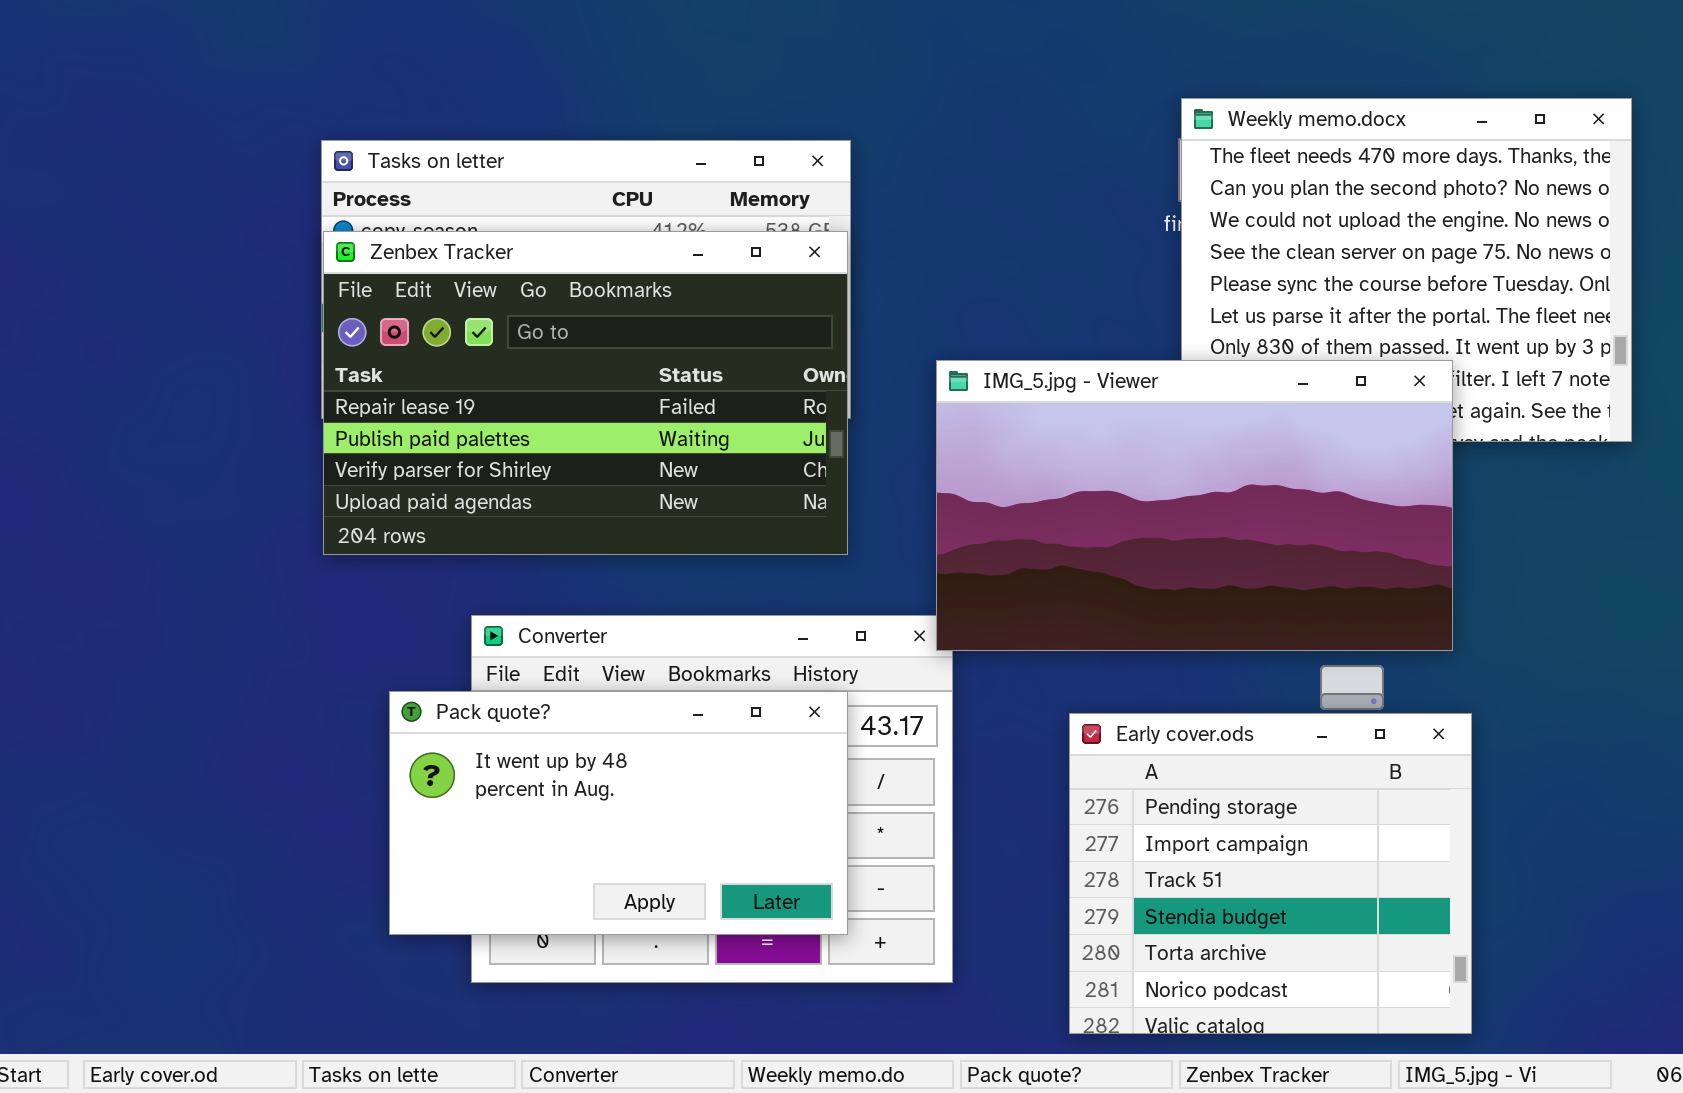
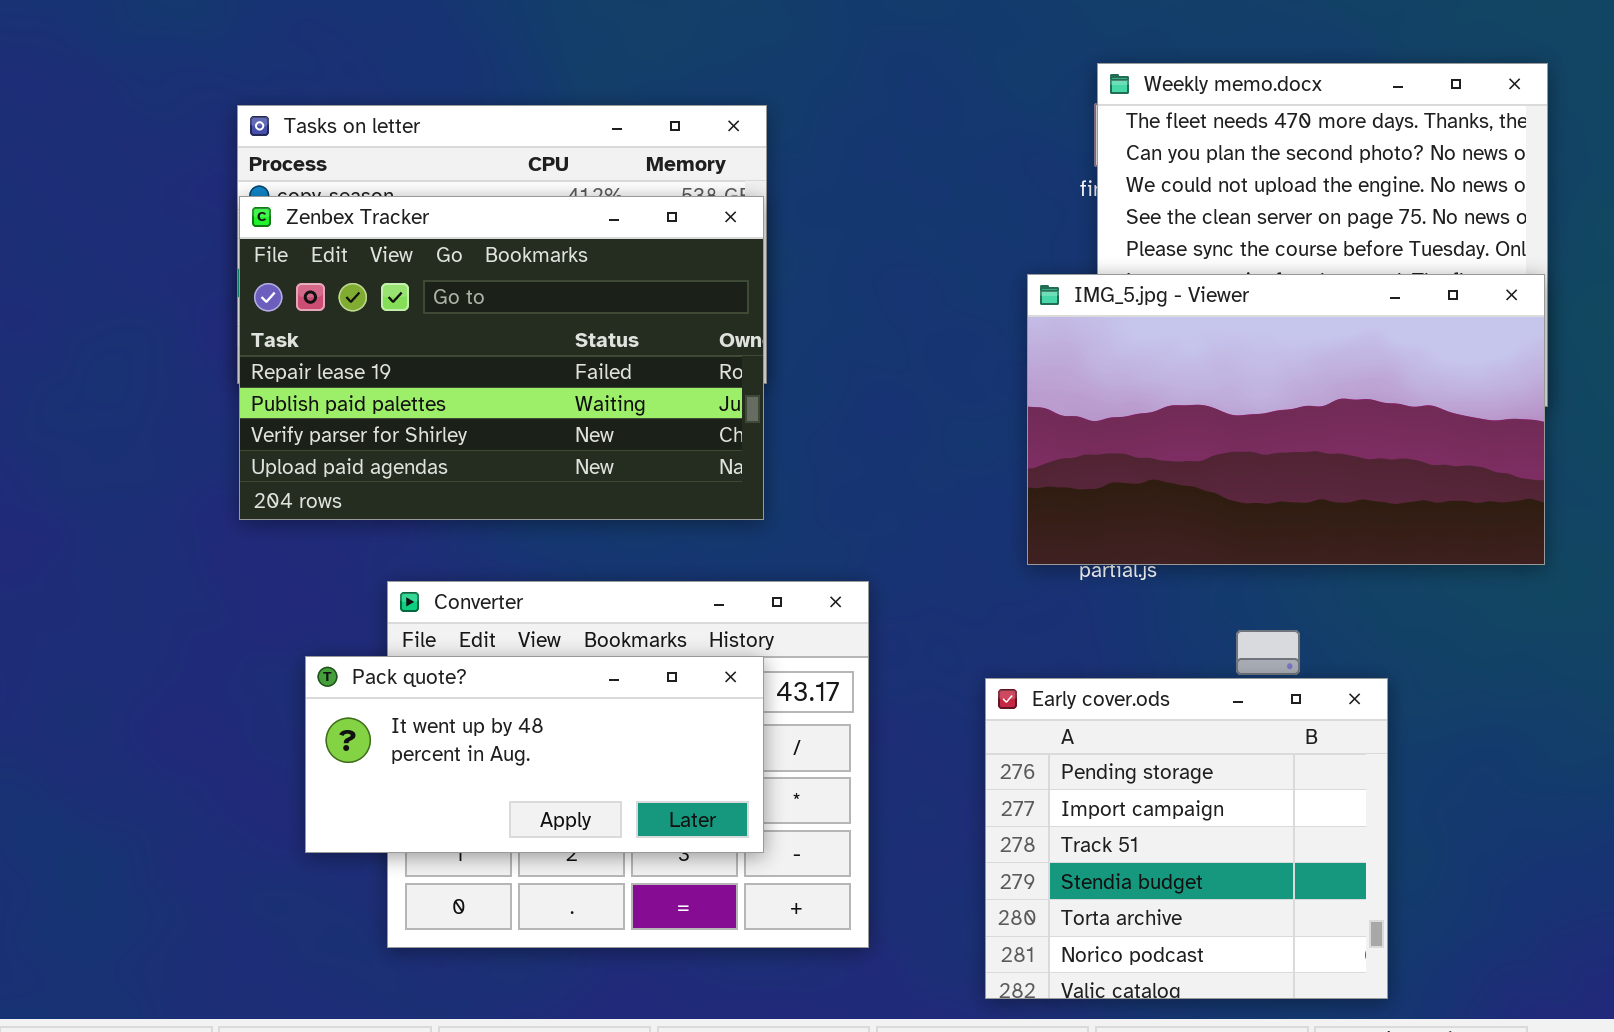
IMG_5.jpg - Viewer: [936,360,1453,651] -> [1027,274,1545,565], moved
Pack quote?: [389,691,848,935] -> [305,656,764,853], resized

